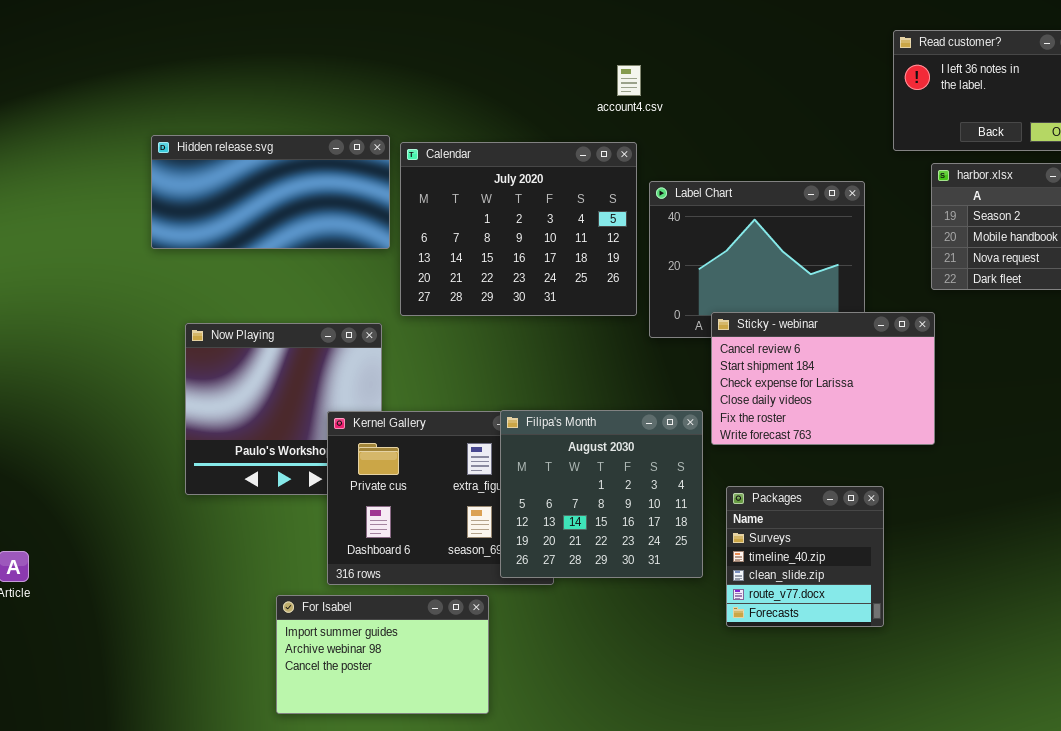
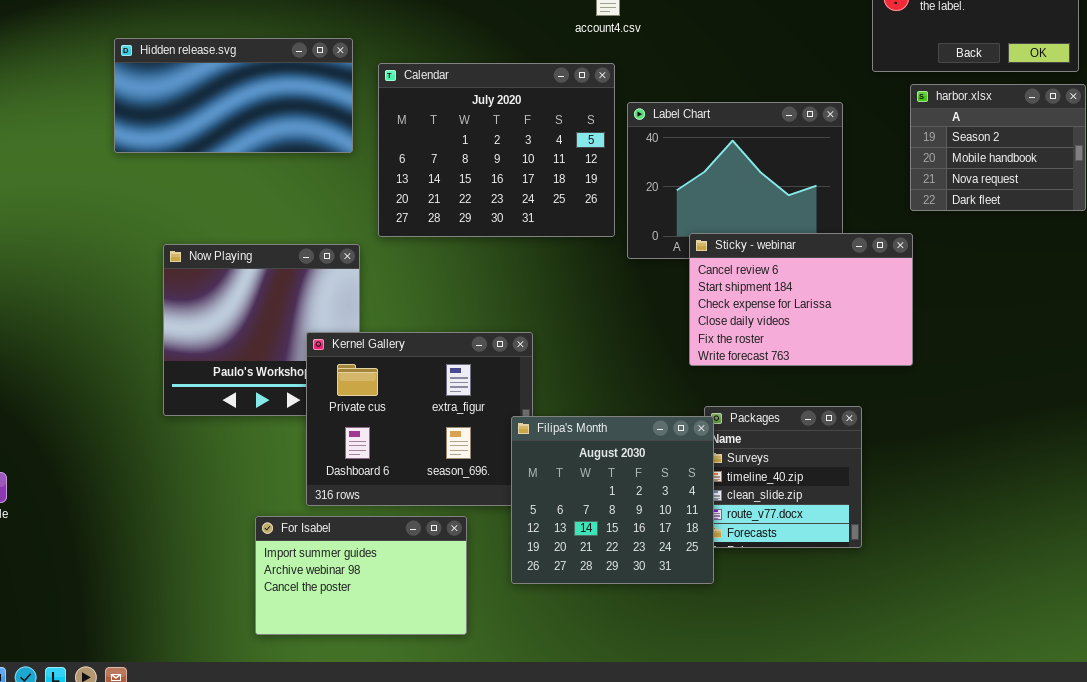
Hidden release.svg: [151,135,390,249] -> [114,38,353,153], moved
Filipa's Month: [500,410,703,578] -> [511,416,714,584], moved

